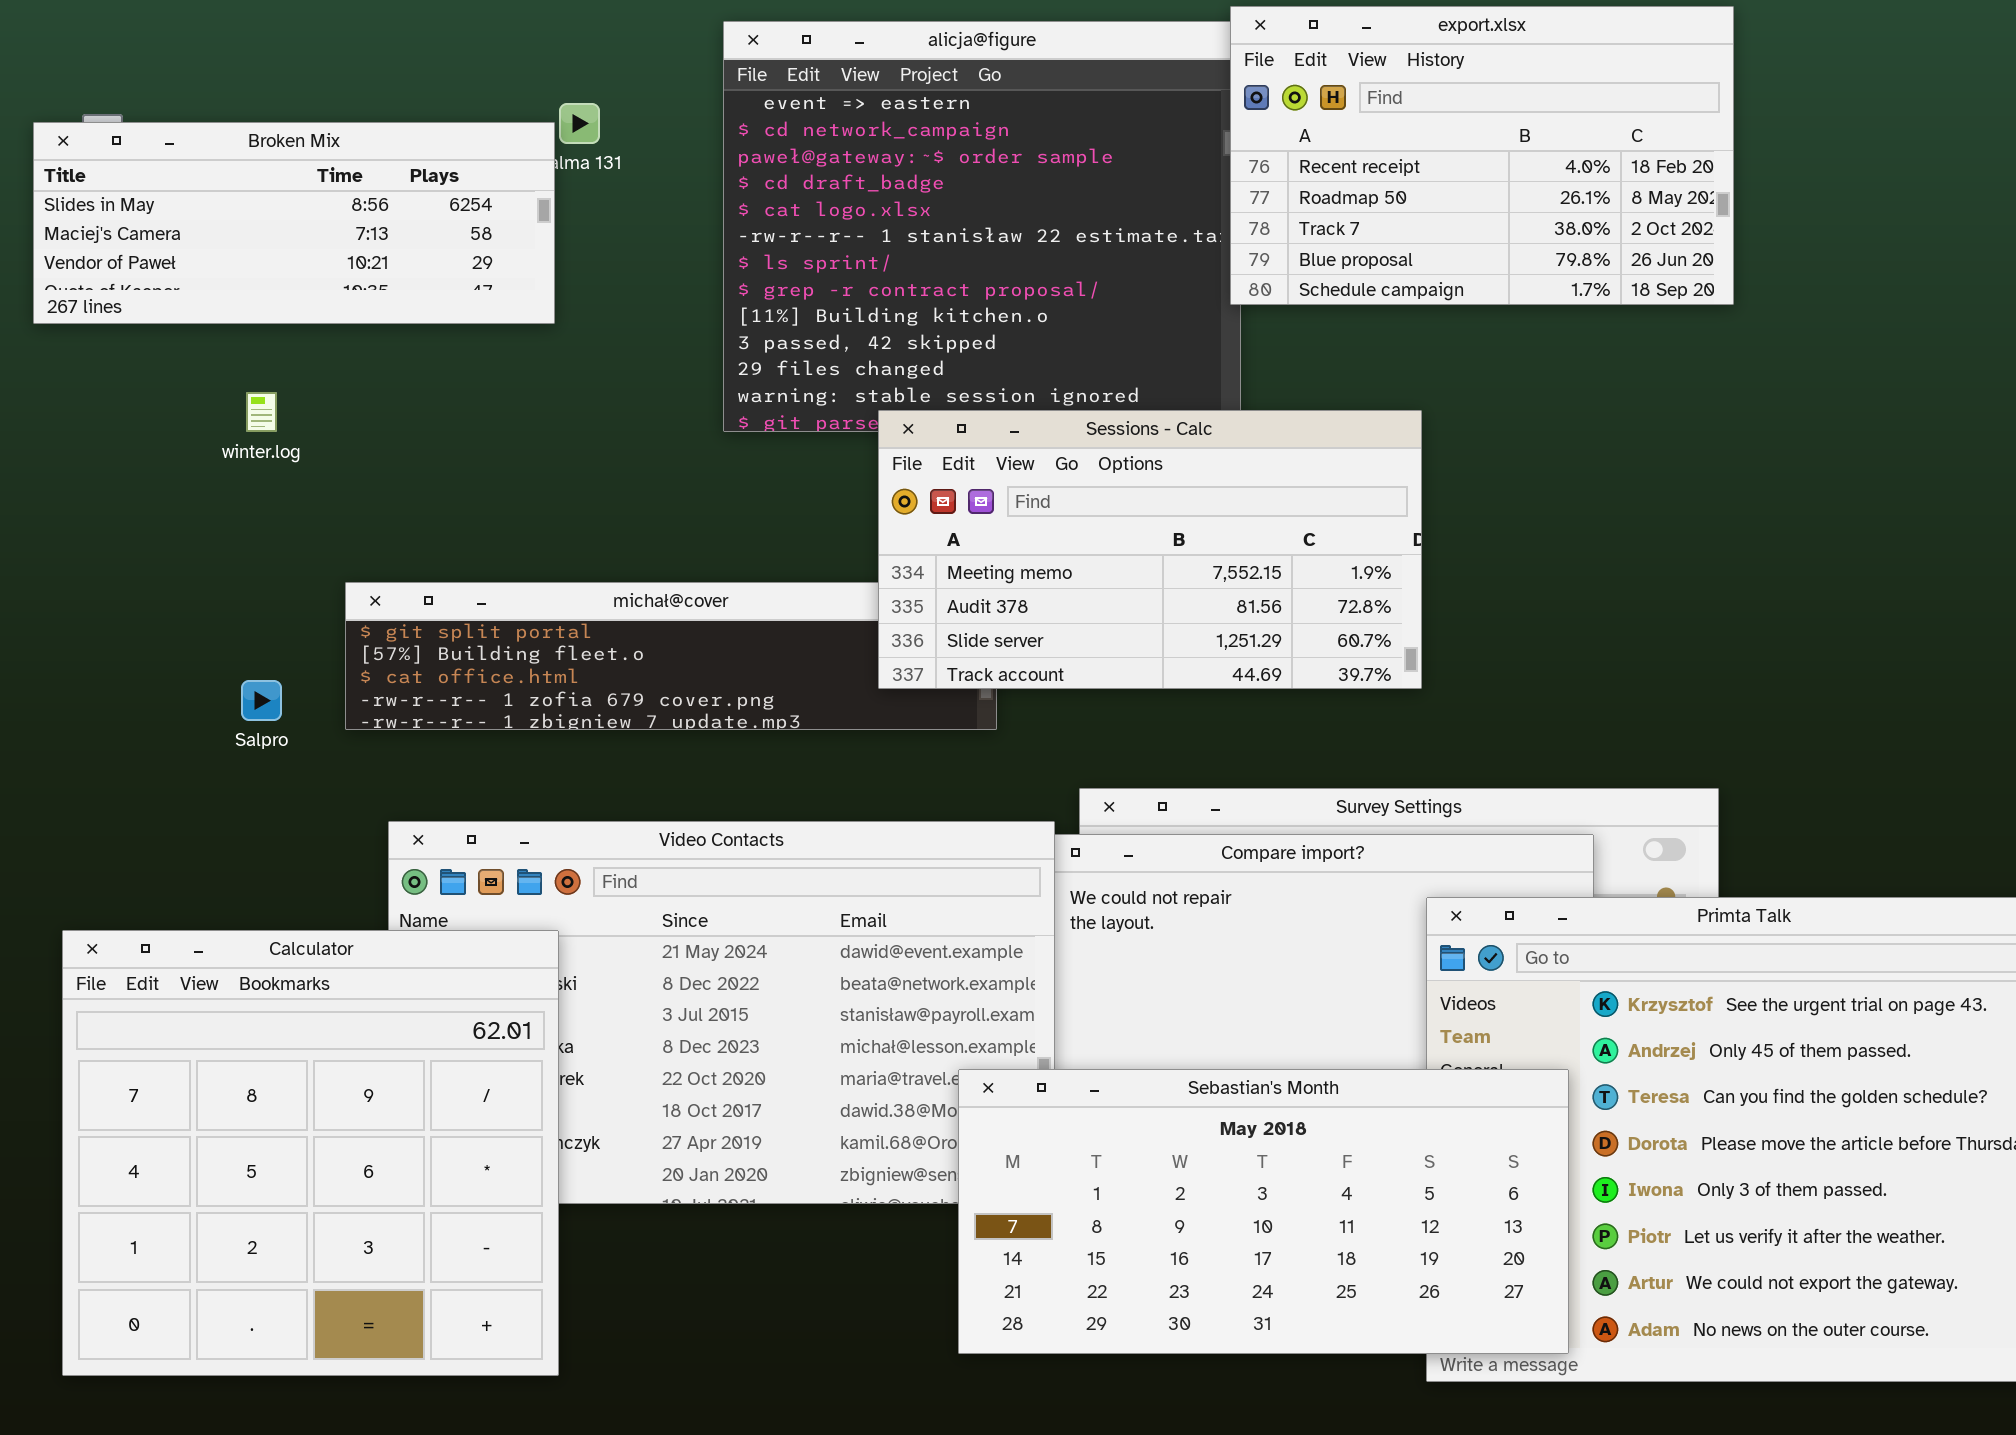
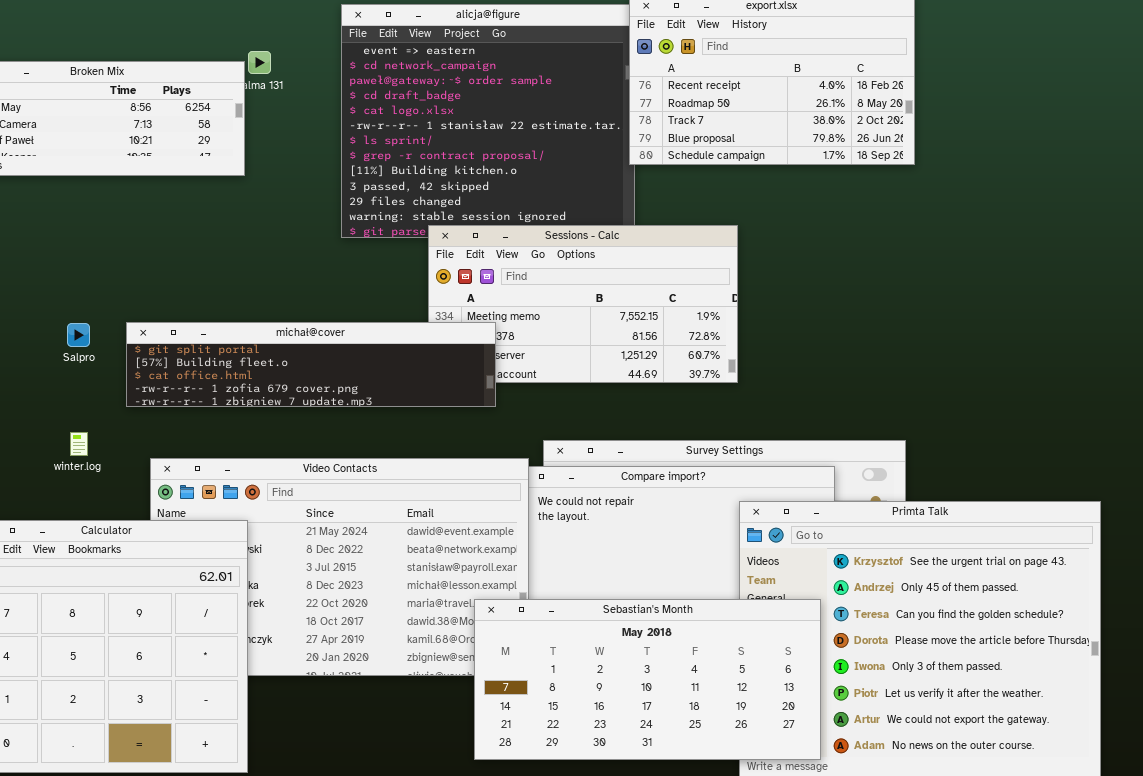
winter.log: [246,392,277,432] -> [70,432,88,456], moved
michał@cover: [345,582,997,730] -> [126,322,496,407], raised
Salpro: [241,680,282,721] -> [67,323,90,347], moved

